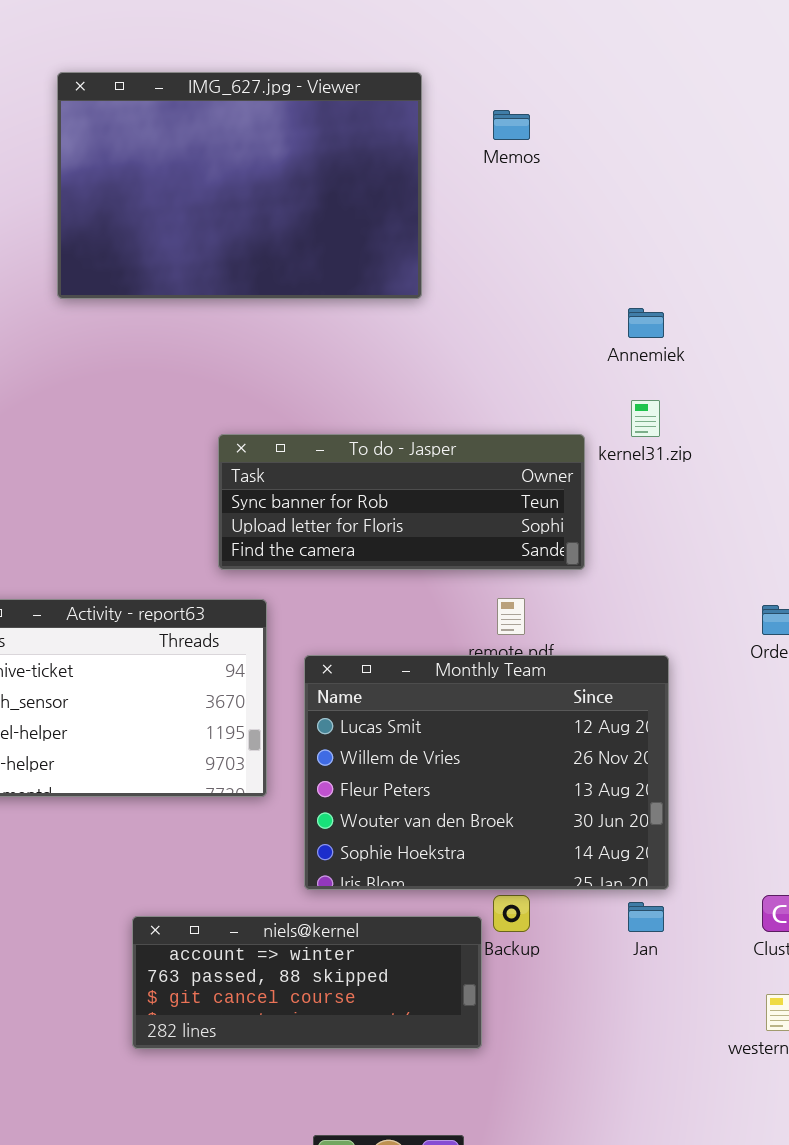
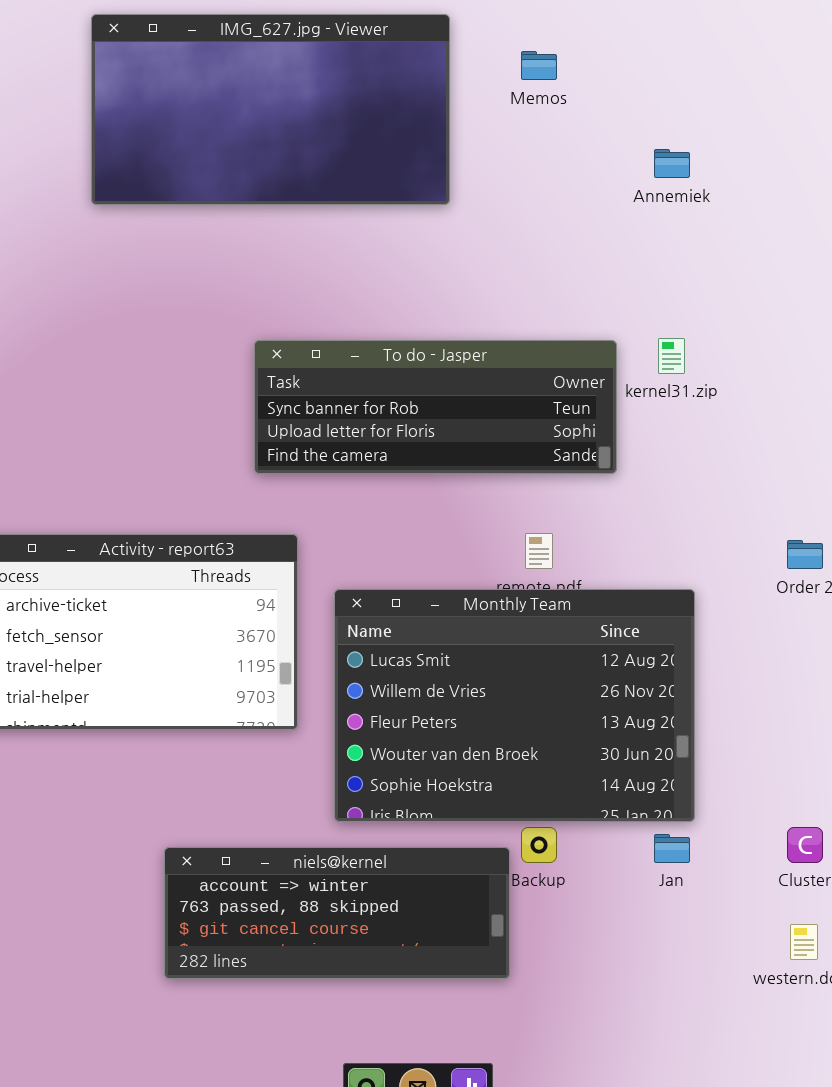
IMG_627.jpg - Viewer: [57,72,422,299] -> [91,14,450,205], resized
Annemiek: [628,308,664,338] -> [654,149,690,178], moved
To do - Jasper: [218,434,585,570] -> [254,340,617,474], moved

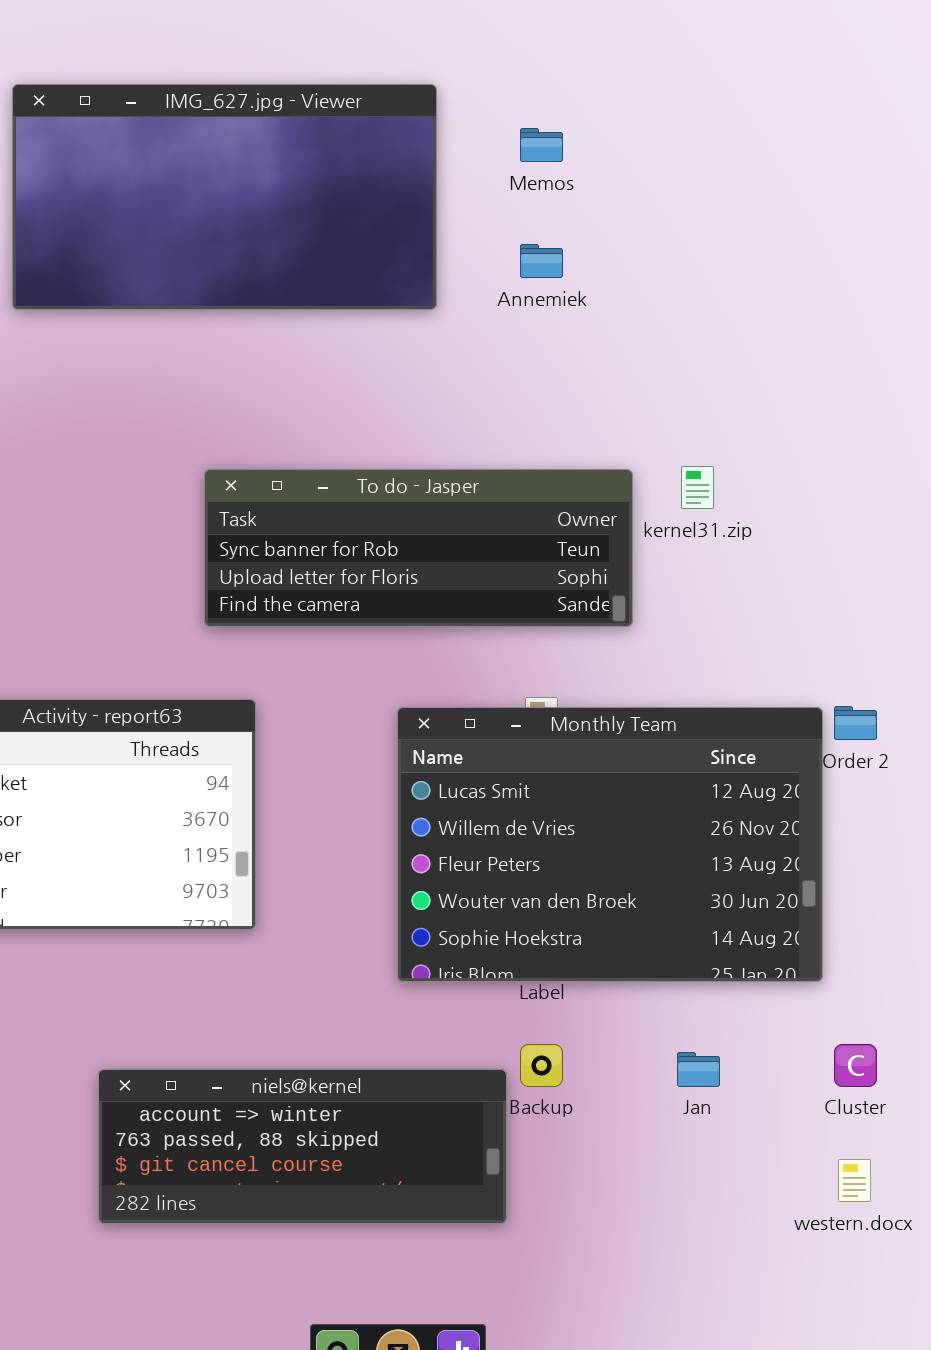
Annemiek: [654,149,690,178] -> [520,244,563,278], moved
Monthly Team: [334,589,695,822] -> [397,707,823,982], moved

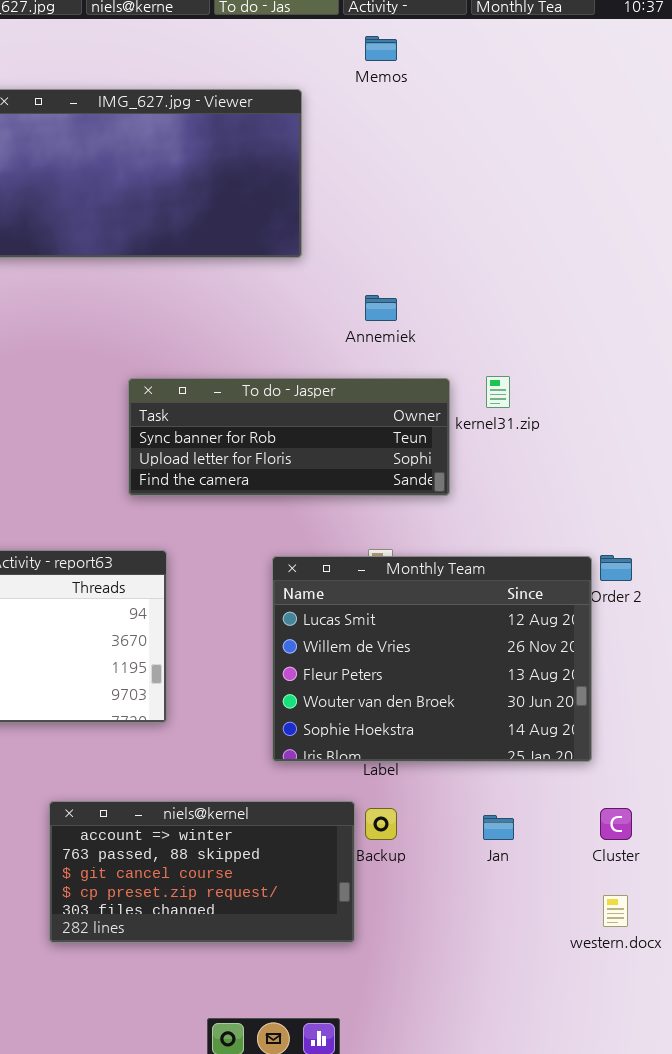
Memos: [520,128,563,162] -> [365,36,397,61], moved
Annemiek: [520,244,563,278] -> [365,295,397,321], moved
niels@kernel: [98,1069,507,1224] -> [49,801,355,943], resized

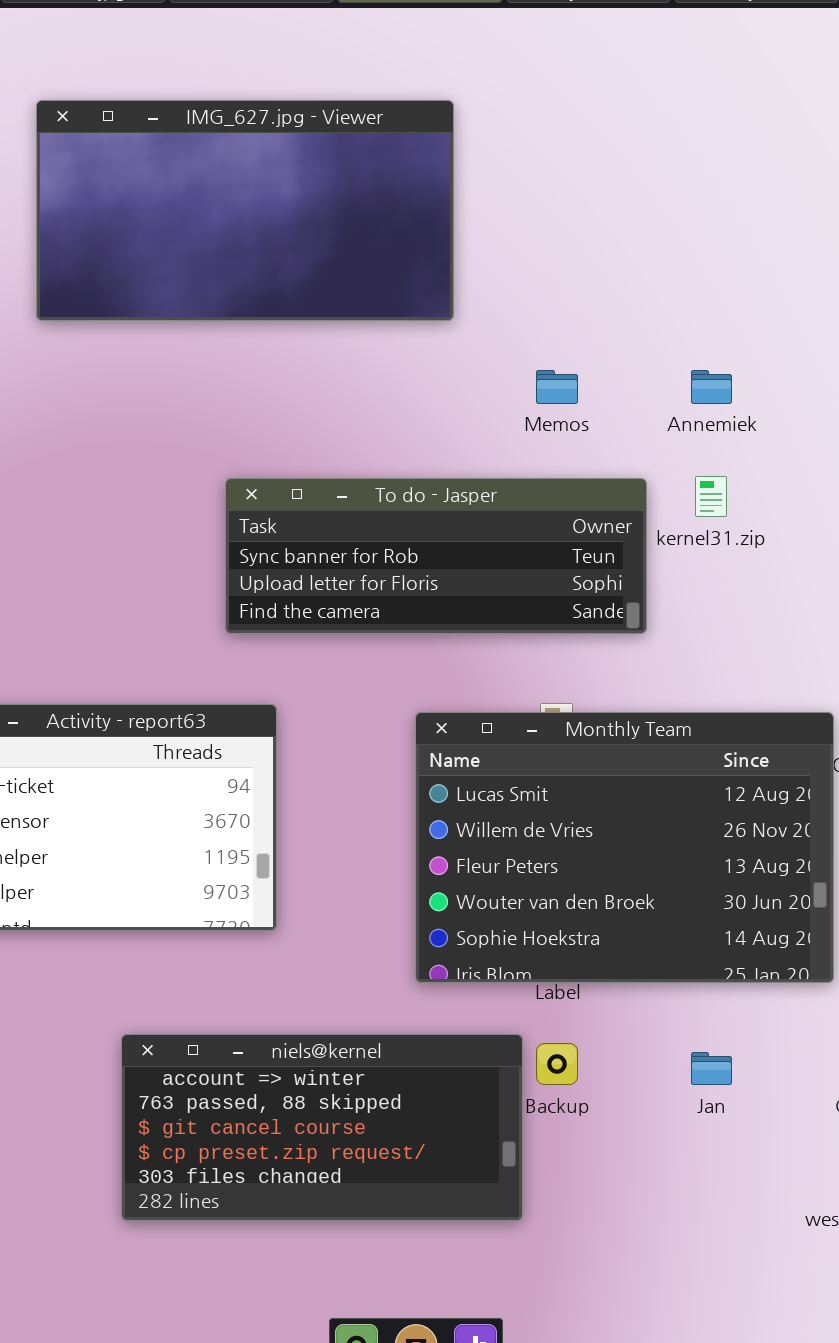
Memos: [365,36,397,61] -> [536,370,578,404], moved
Annemiek: [365,295,397,321] -> [691,370,732,404], moved

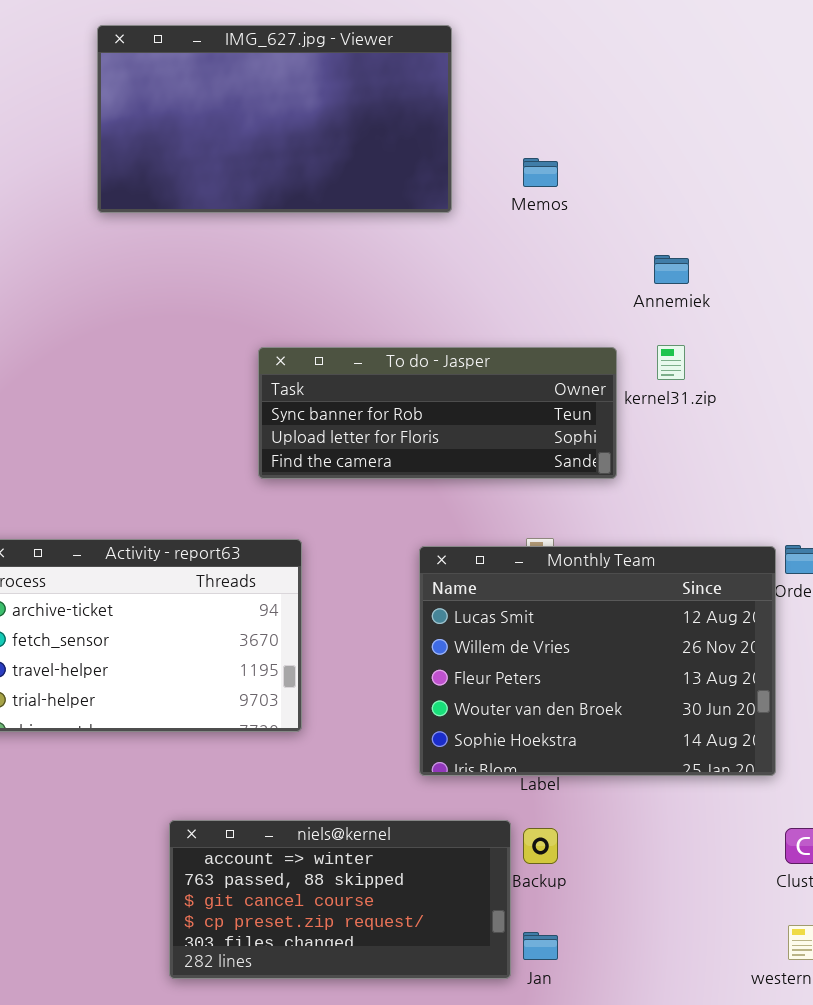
Memos: [536,370,578,404] -> [523,158,558,187], moved
Jan: [691,1052,732,1085] -> [523,932,558,960], moved

